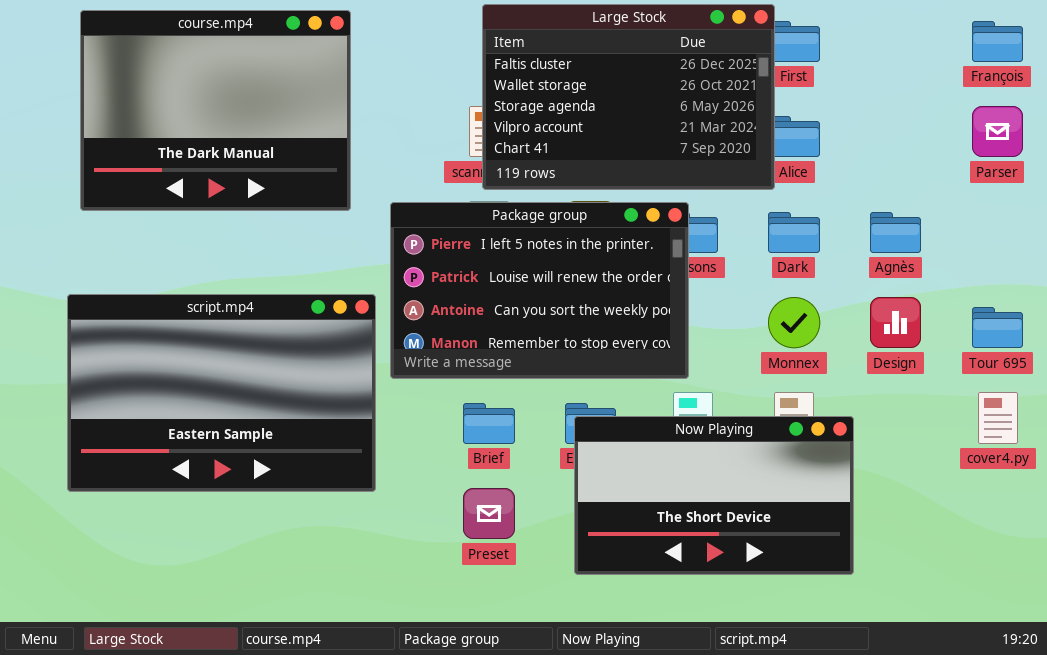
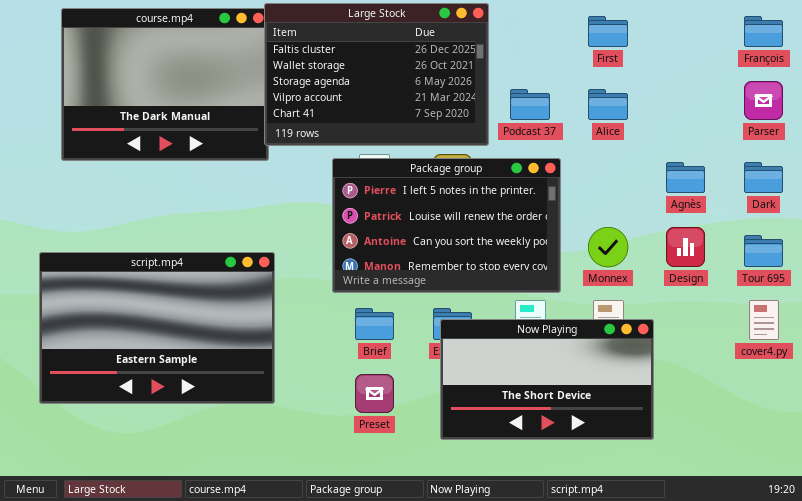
Large Stock: [482,4,775,190] -> [264,3,489,146], moved
Package group: [390,202,689,379] -> [332,158,561,293], moved
Dark: [768,212,820,253] -> [744,162,783,193], moved
script.mp4: [67,294,376,492] -> [39,252,275,404], moved

